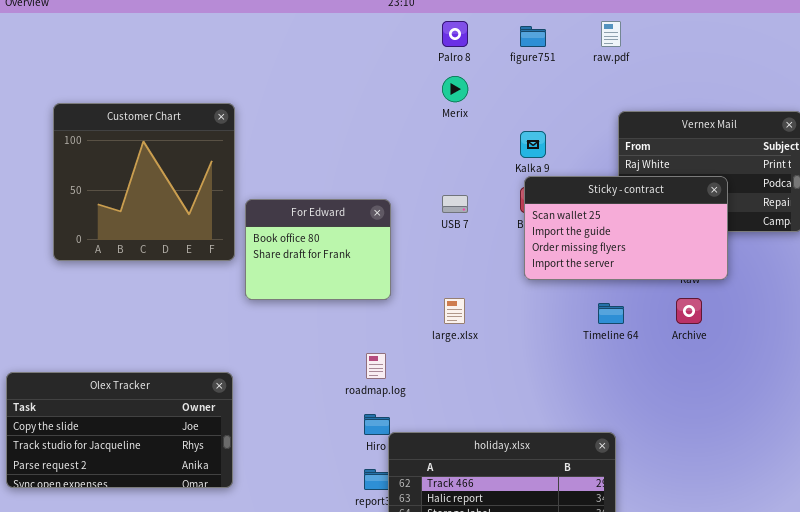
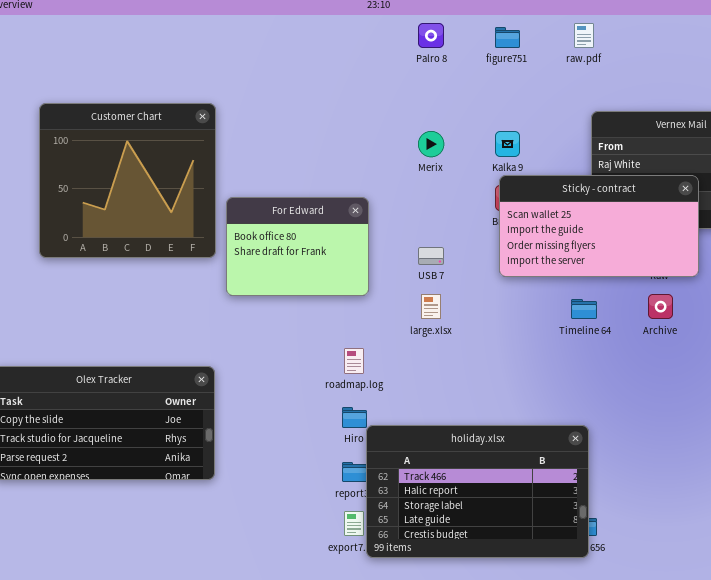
Merix: [442,76,468,102] -> [418,131,444,157], moved
USB 7: [442,195,468,213] -> [418,247,444,265], moved

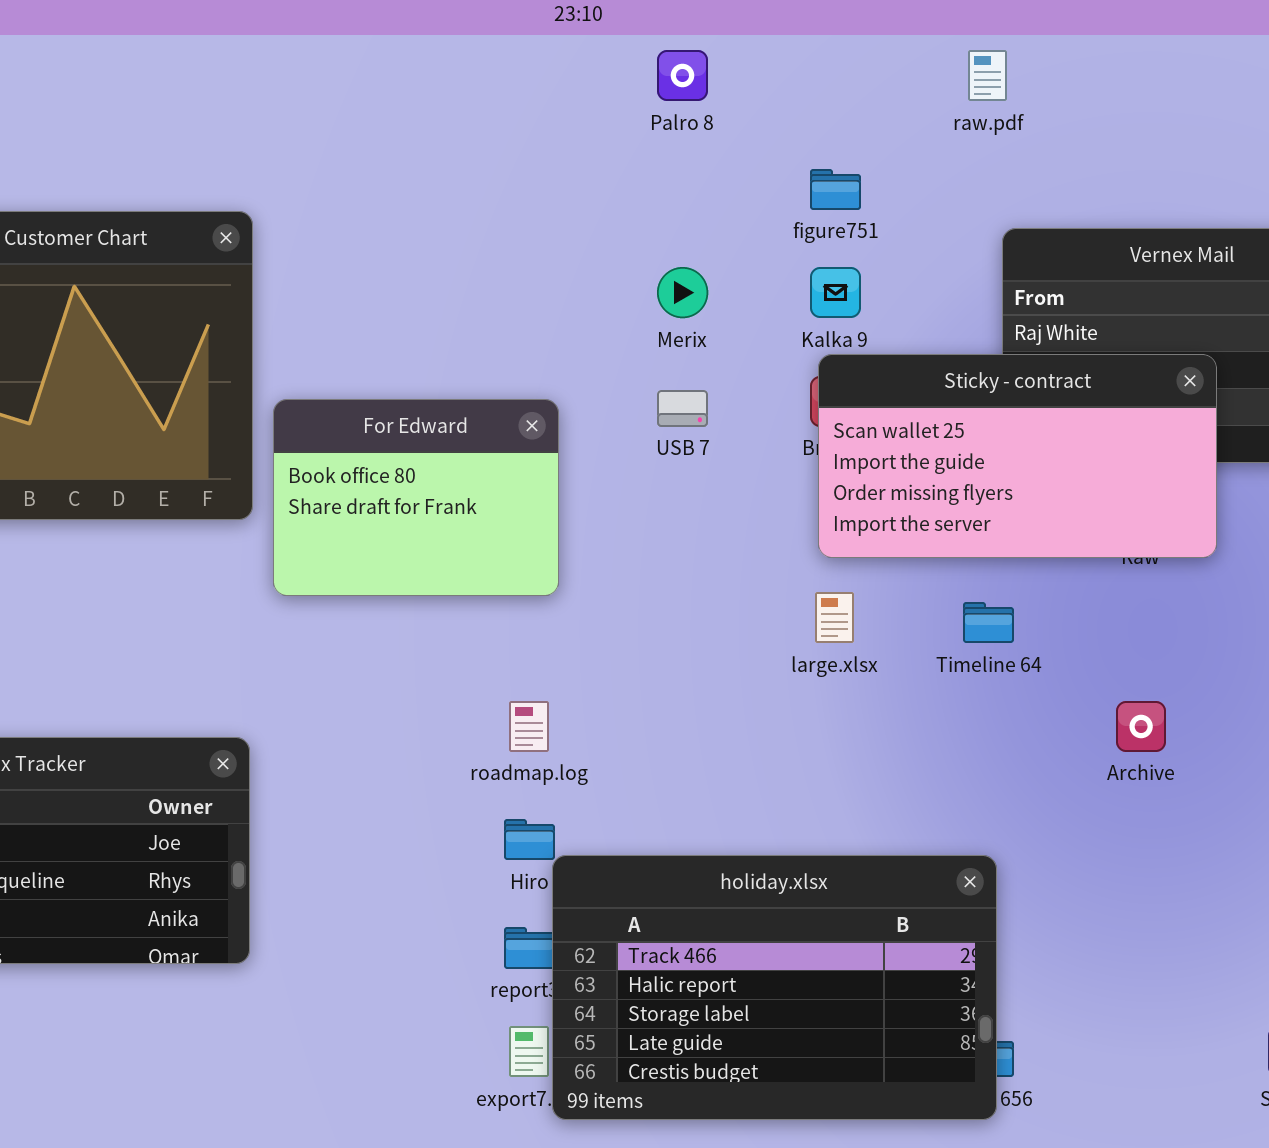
figure751: [495,27,520,48] -> [810,169,861,210], moved
USB 7: [418,247,444,265] -> [657,390,708,427], moved
large.xlsx: [421,294,441,319] -> [815,592,854,643], moved
Archive: [648,294,673,319] -> [1116,701,1166,752], moved

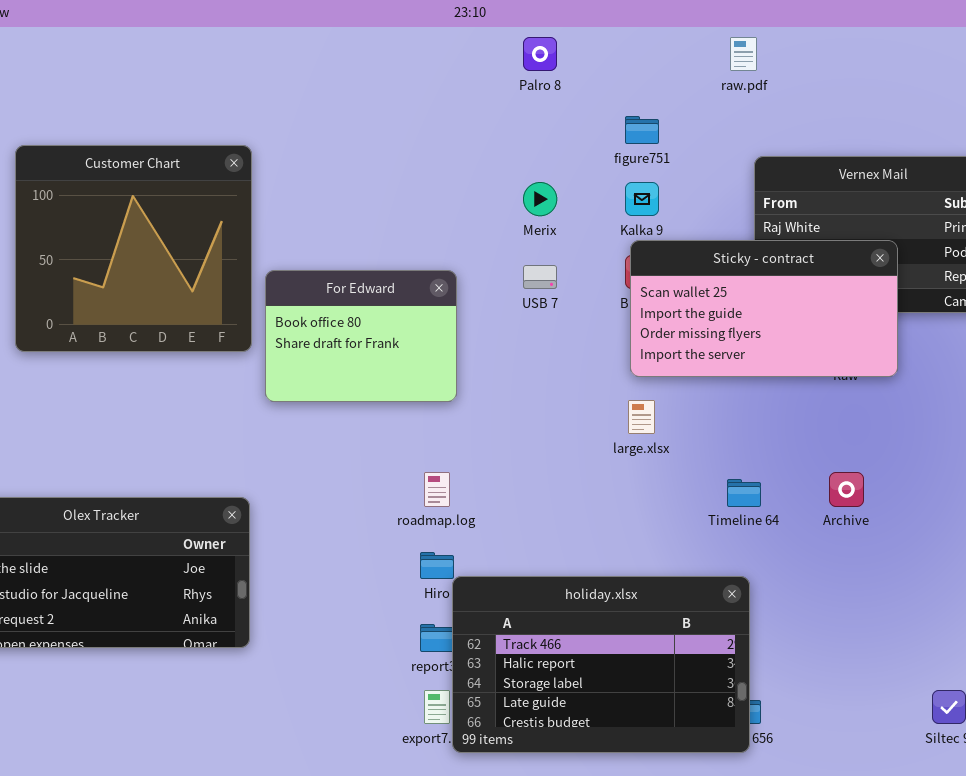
Timeline 64: [963,602,1014,643] -> [727,479,761,507], moved

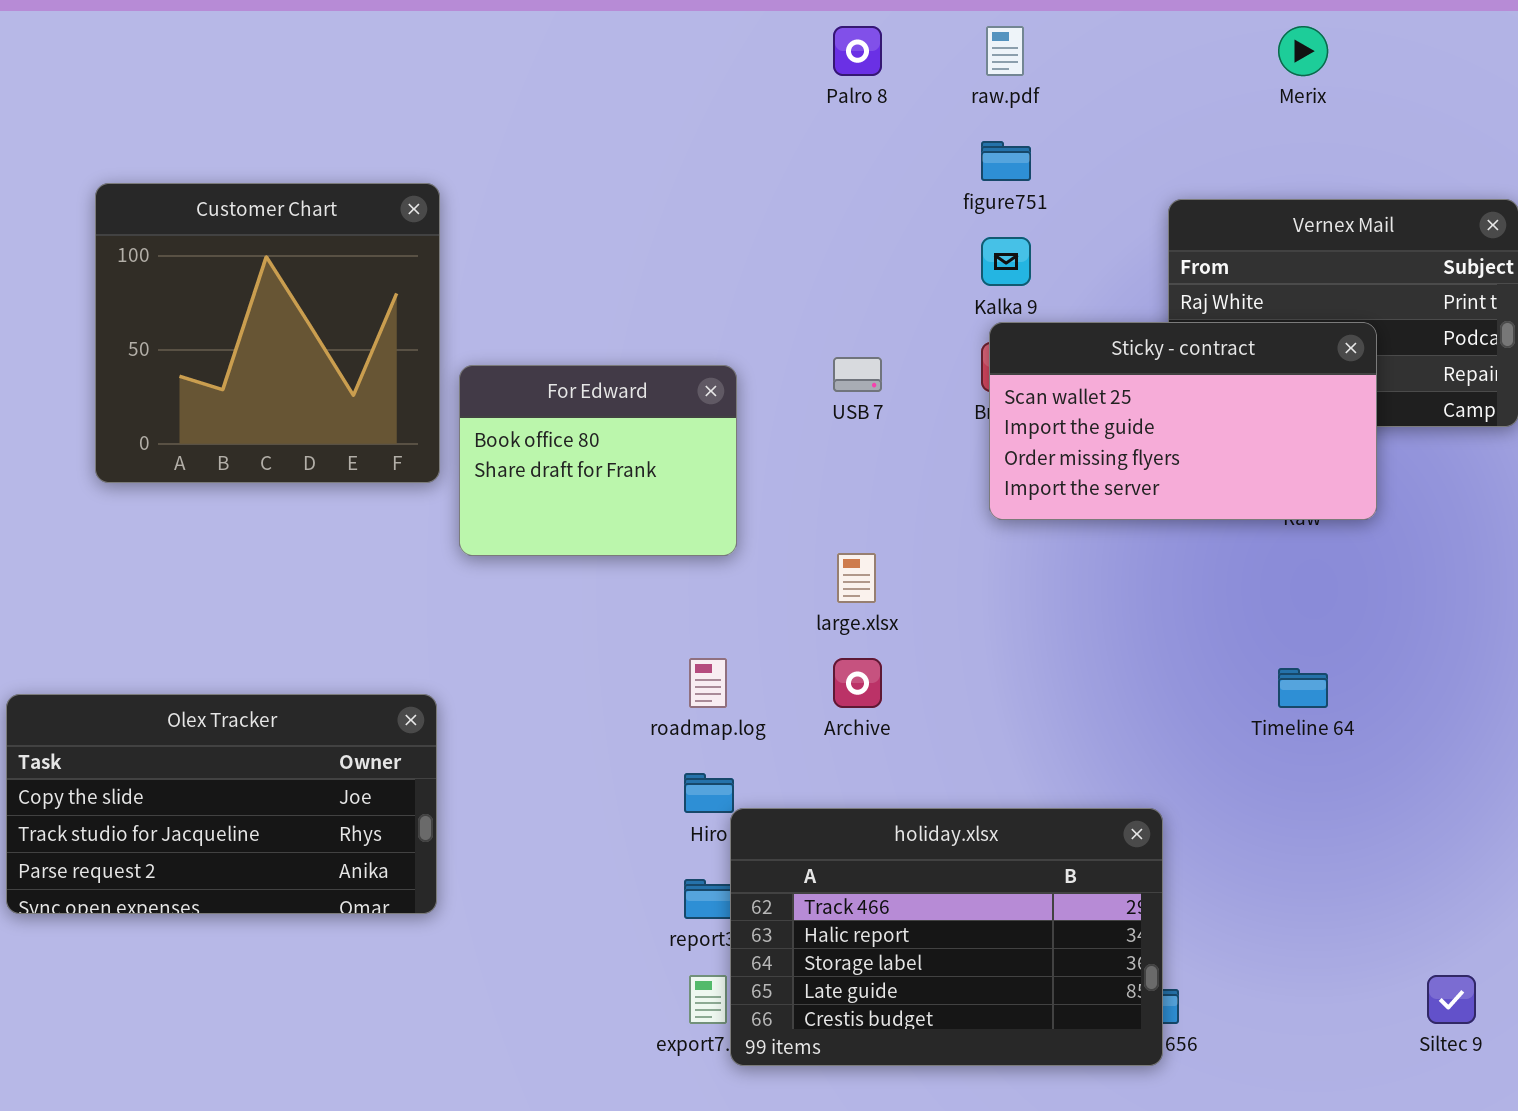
raw.pdf: [730,37,757,71] -> [986,26,1024,76], moved
Merix: [523,182,557,216] -> [1278,26,1328,76], moved
large.xlsx: [628,400,655,434] -> [837,553,876,603], moved
Archive: [829,472,864,507] -> [833,658,882,708], moved
Timeline 64: [727,479,761,507] -> [1278,668,1328,708], moved

